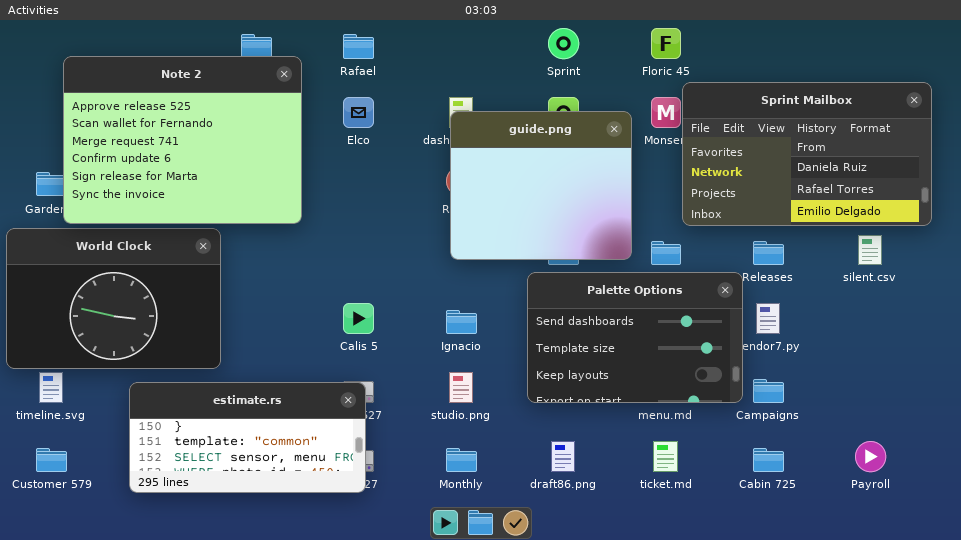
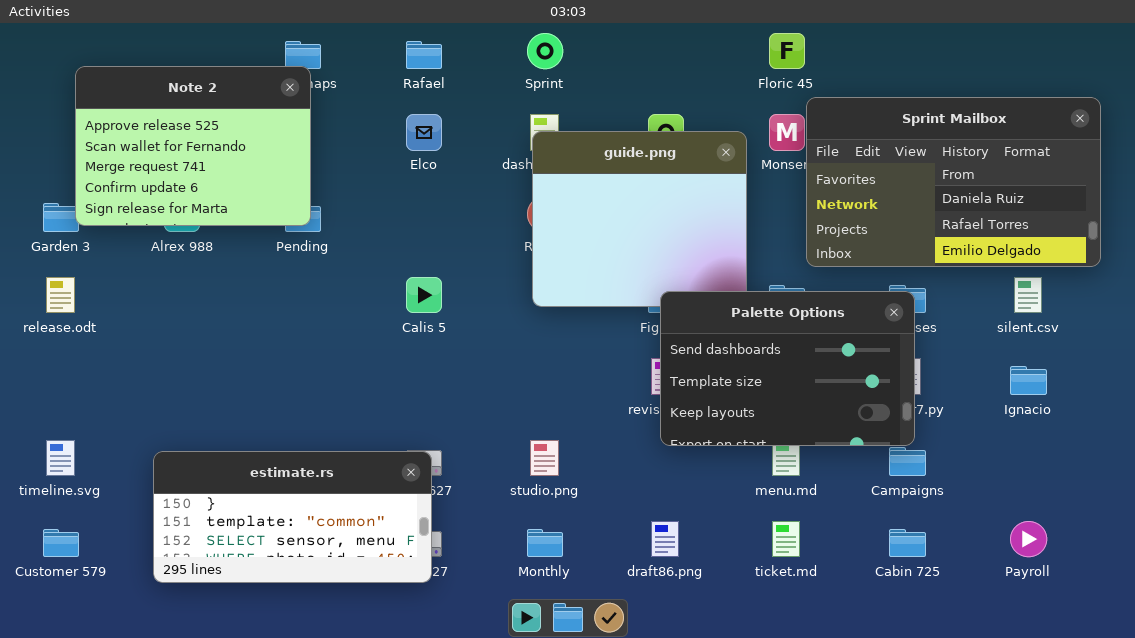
Sprint: [548,28,579,59] -> [527,33,563,69], moved
Note 2: [63,56,302,224] -> [75,66,311,226], resized
World Clock: [6,228,221,369] -> none, closed
Palette Options: [527,272,743,403] -> [660,291,915,446], moved
Calis 5: [343,303,374,334] -> [406,277,442,313], moved
Ignacio: [446,310,477,334] -> [1010,366,1047,395], moved

